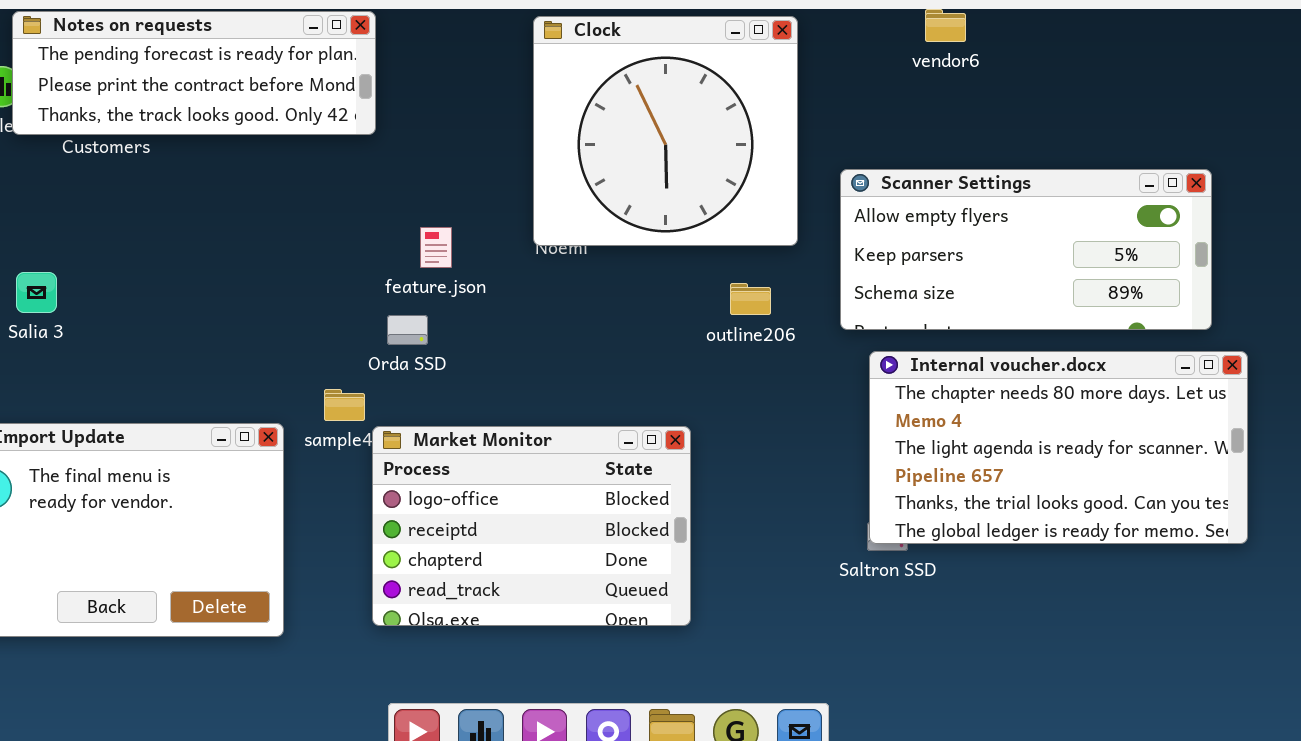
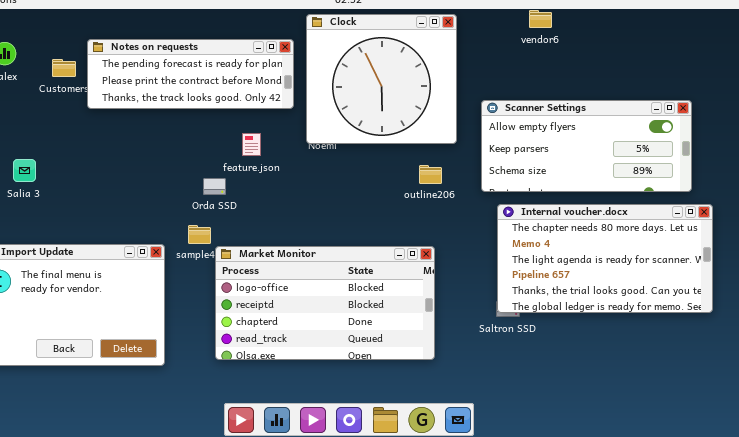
Notes on requests: [12,11,376,135] -> [87,39,294,109], moved
Orda SSD: [387,315,428,345] -> [203,178,226,195], moved
Market Monitor: [372,426,691,626] -> [215,246,435,360], resized

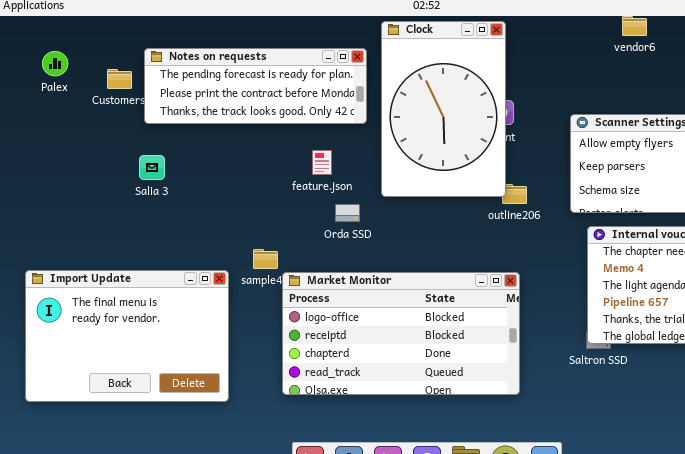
Clock: [306,14,457,144] -> [381,21,506,197], resized
Salia 3: [13,159,36,182] -> [139,155,165,180], moved
Orda SSD: [203,178,226,195] -> [335,204,360,222], moved

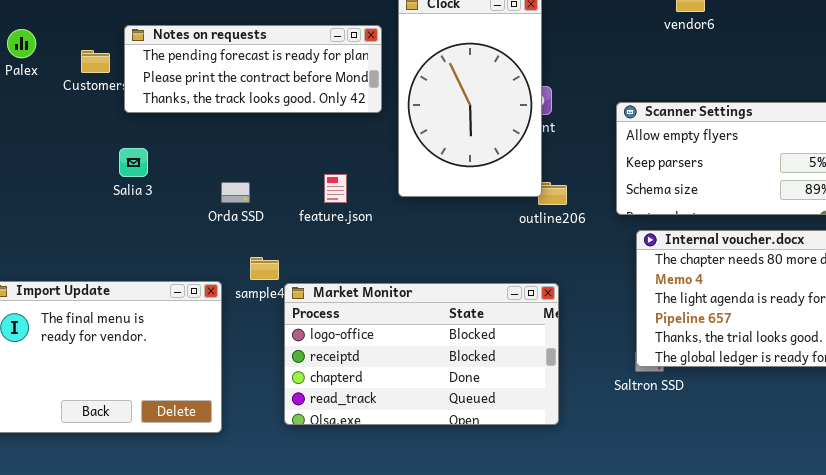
feature.json: [312,150,332,175] -> [324,174,347,203], moved
Orda SSD: [335,204,360,222] -> [221,182,250,203], moved

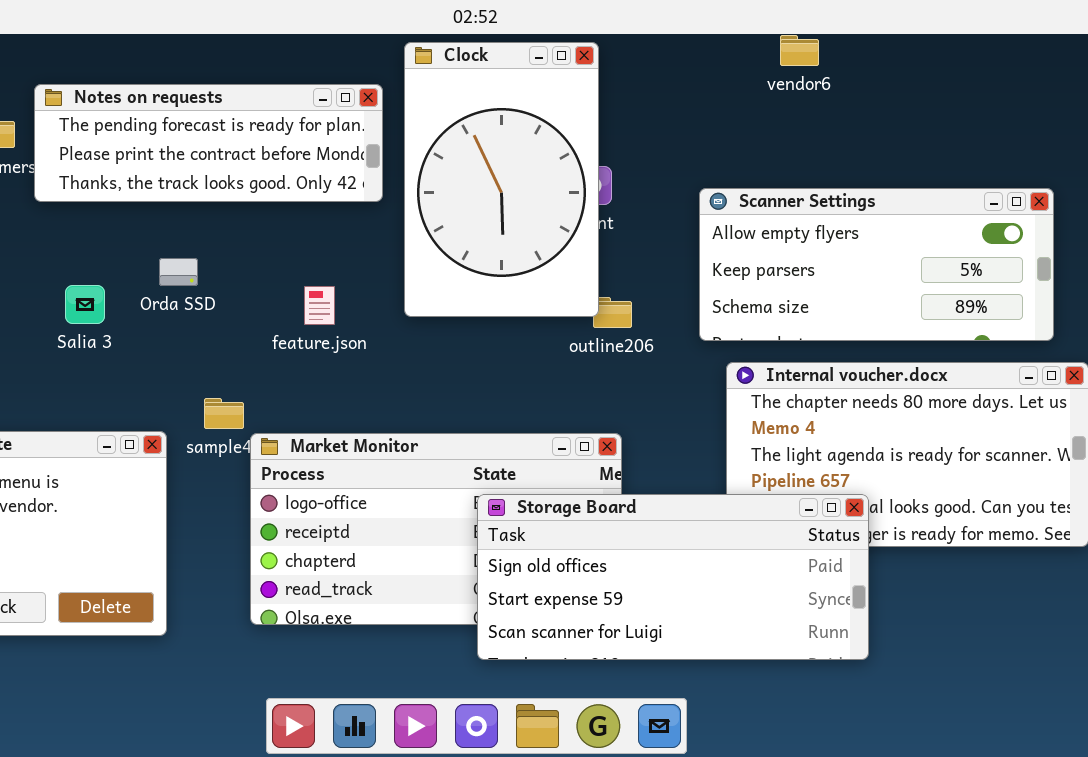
Salia 3: [119,148,148,177] -> [65,285,105,324], moved
Orda SSD: [221,182,250,203] -> [159,258,198,286], moved
Storage Board: none -> [477,494,869,660], opened

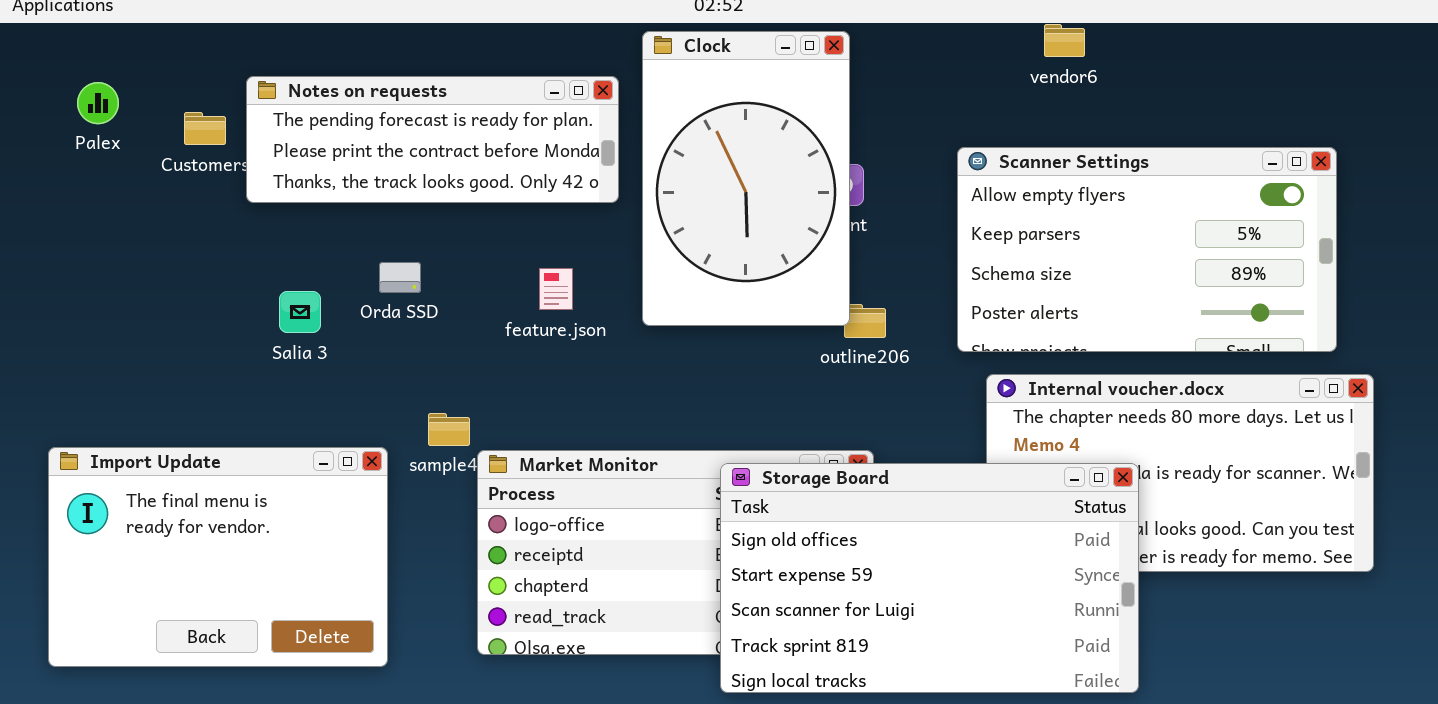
Scanner Settings: [699,188,1054,341] -> [957,147,1337,352], resized
feature.json: [304,286,335,325] -> [539,268,573,310], moved
Storage Board: [477,494,869,660] -> [720,463,1139,693], resized

